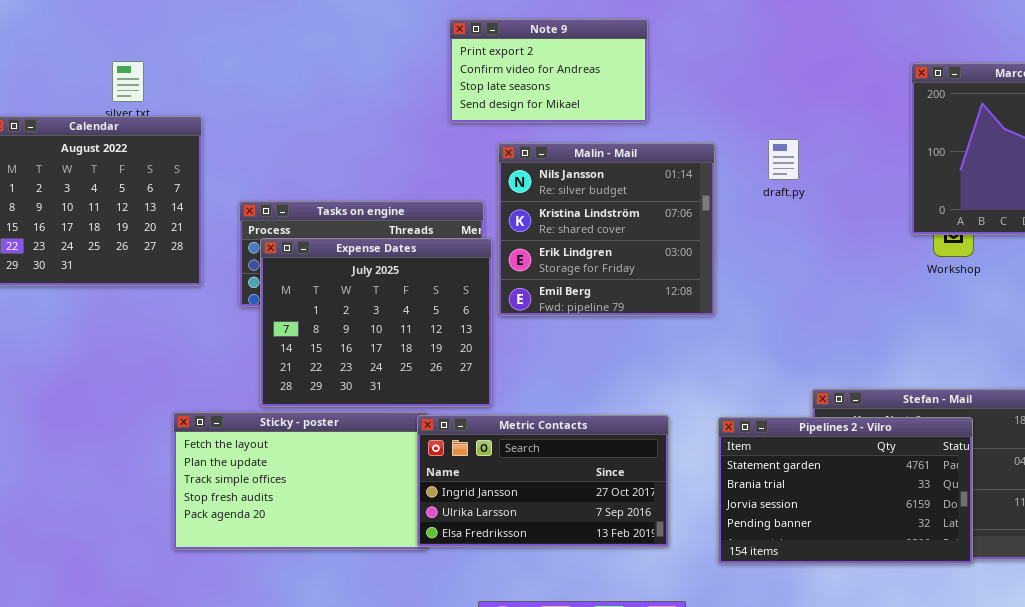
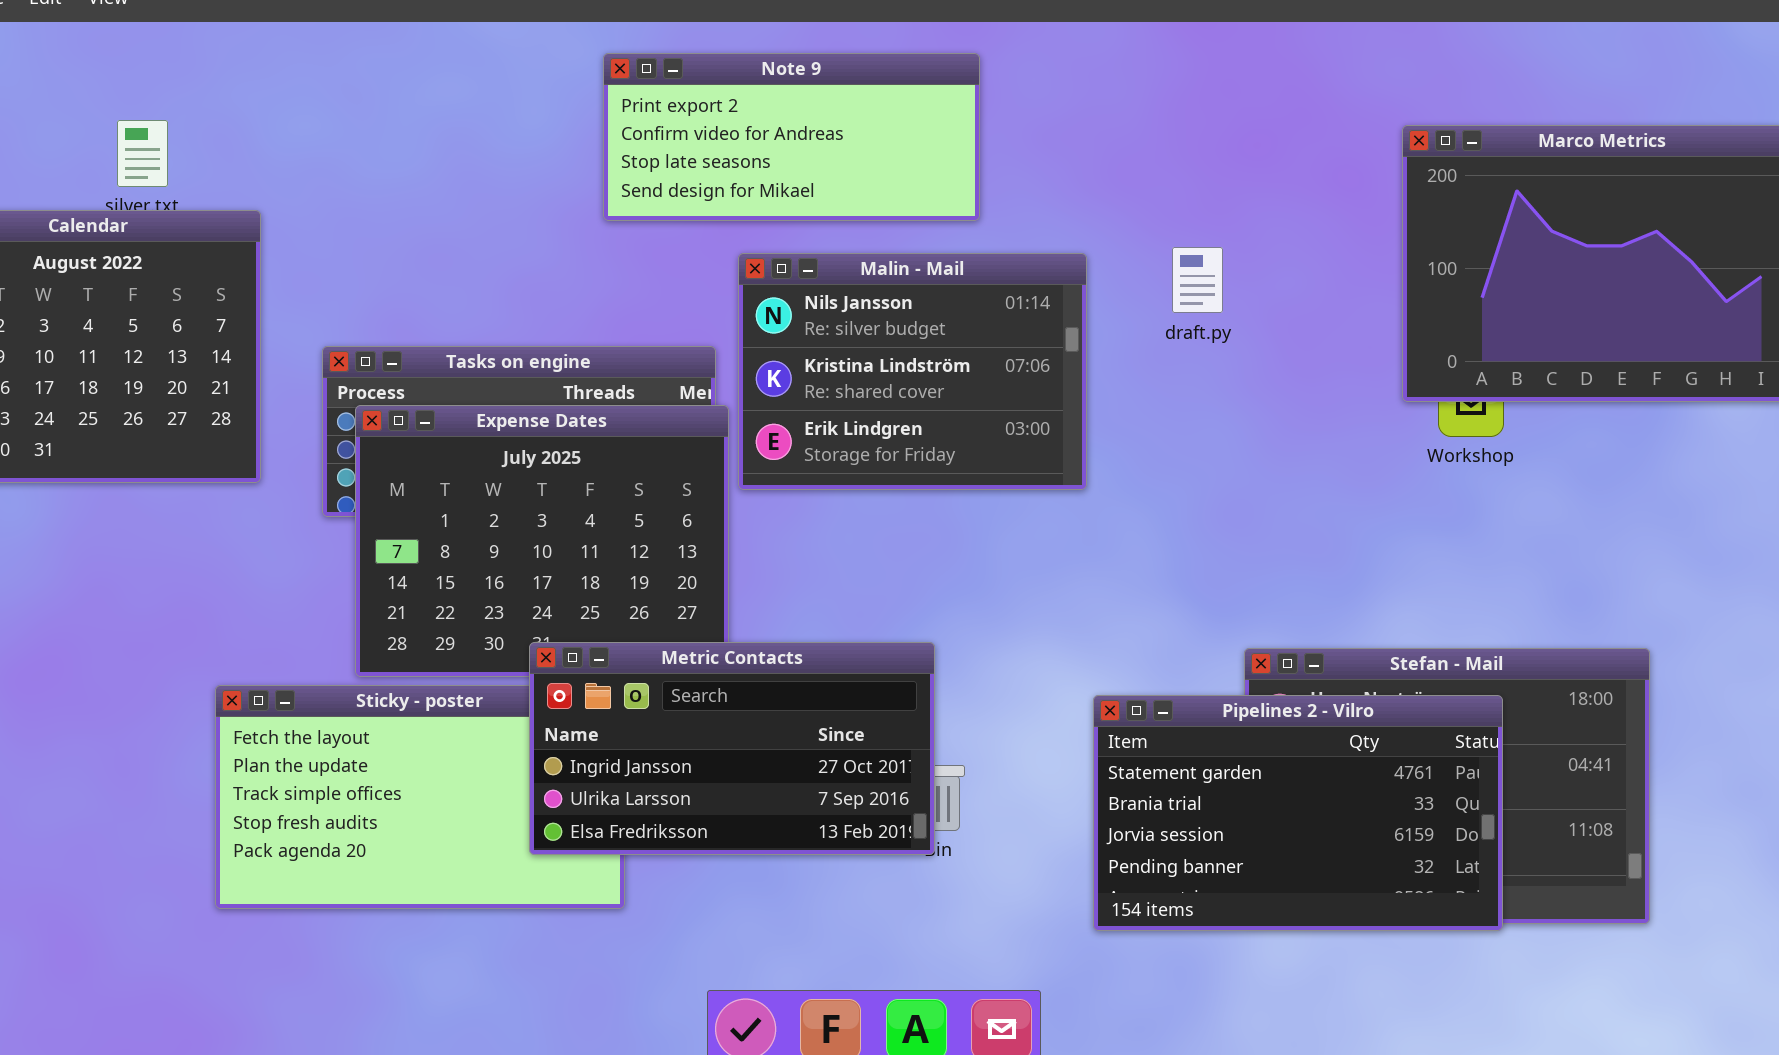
Note 9: [449,19,648,123] -> [603,53,980,221], resized
Malin - Mail: [498,143,715,316] -> [738,253,1087,490], resized
Metric Contacts: [417,415,669,547] -> [529,642,935,855], moved

